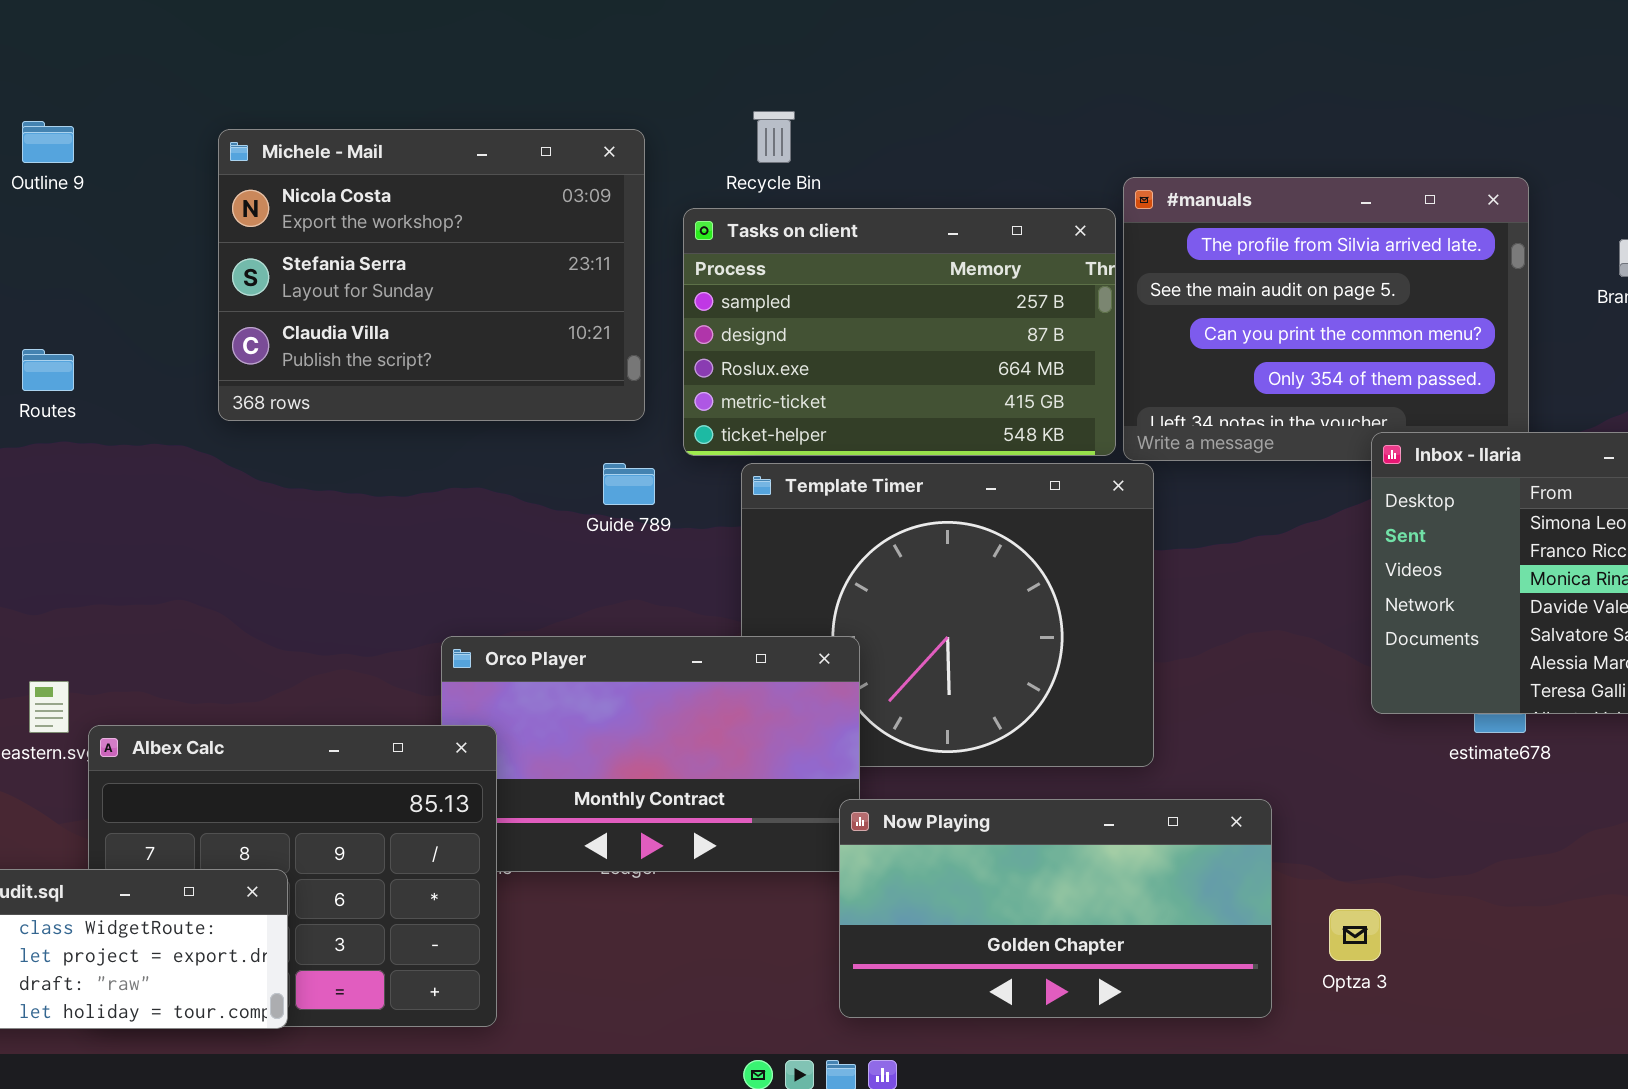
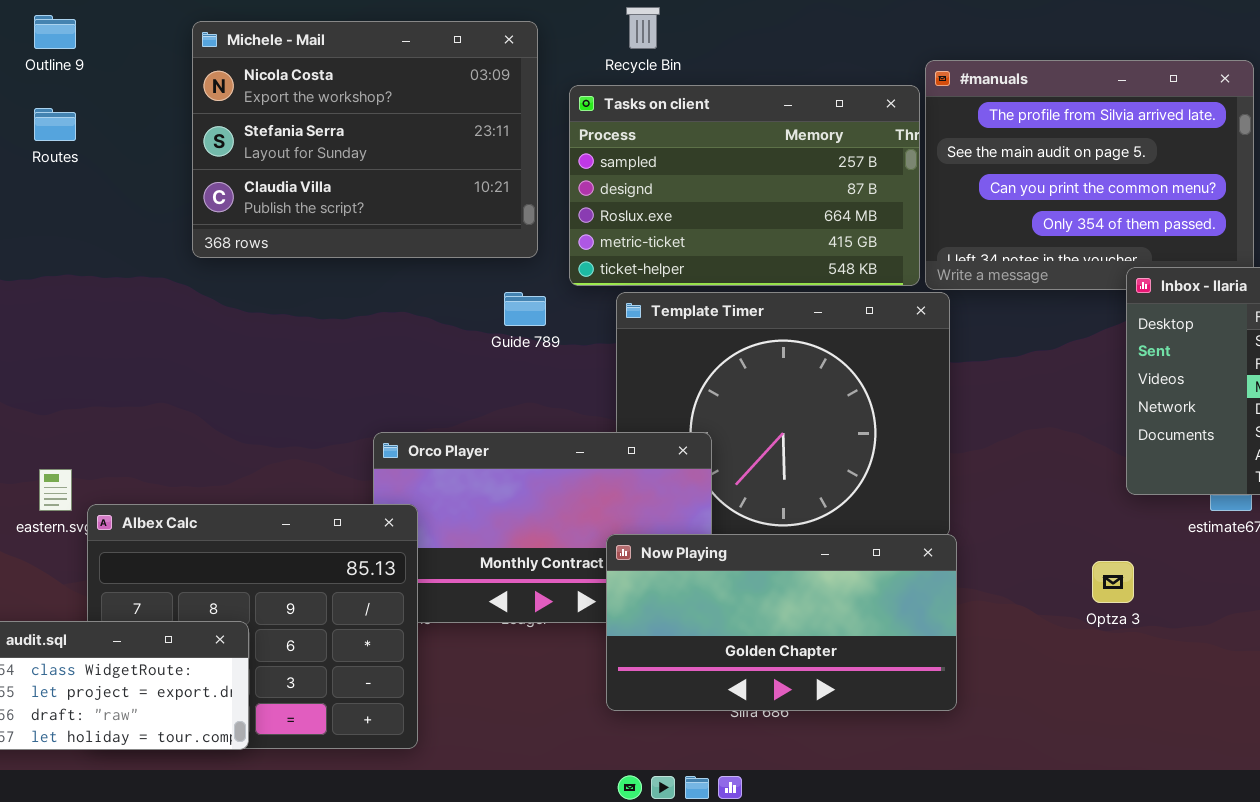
Routes: [22,349,74,391] -> [34,108,76,141], moved
Now Playing: [839,799,1272,1018] -> [606,534,957,711], moved
Optza 3: [1329,909,1381,961] -> [1092,561,1134,603], moved

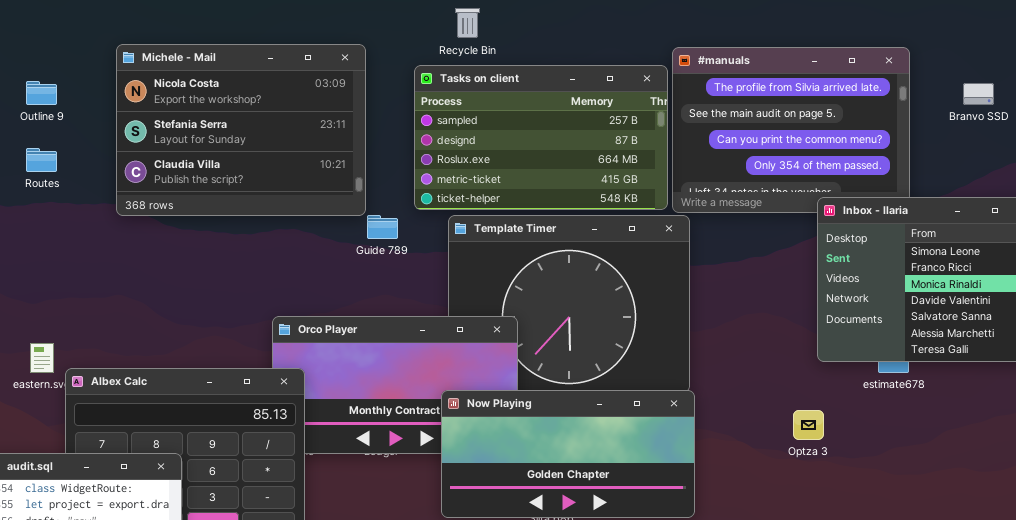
Outline 9: [34,15,76,49] -> [26,81,57,105], moved
Michele - Mail: [192,21,538,258] -> [116,44,366,216], moved
Routes: [34,108,76,141] -> [26,148,57,172], moved

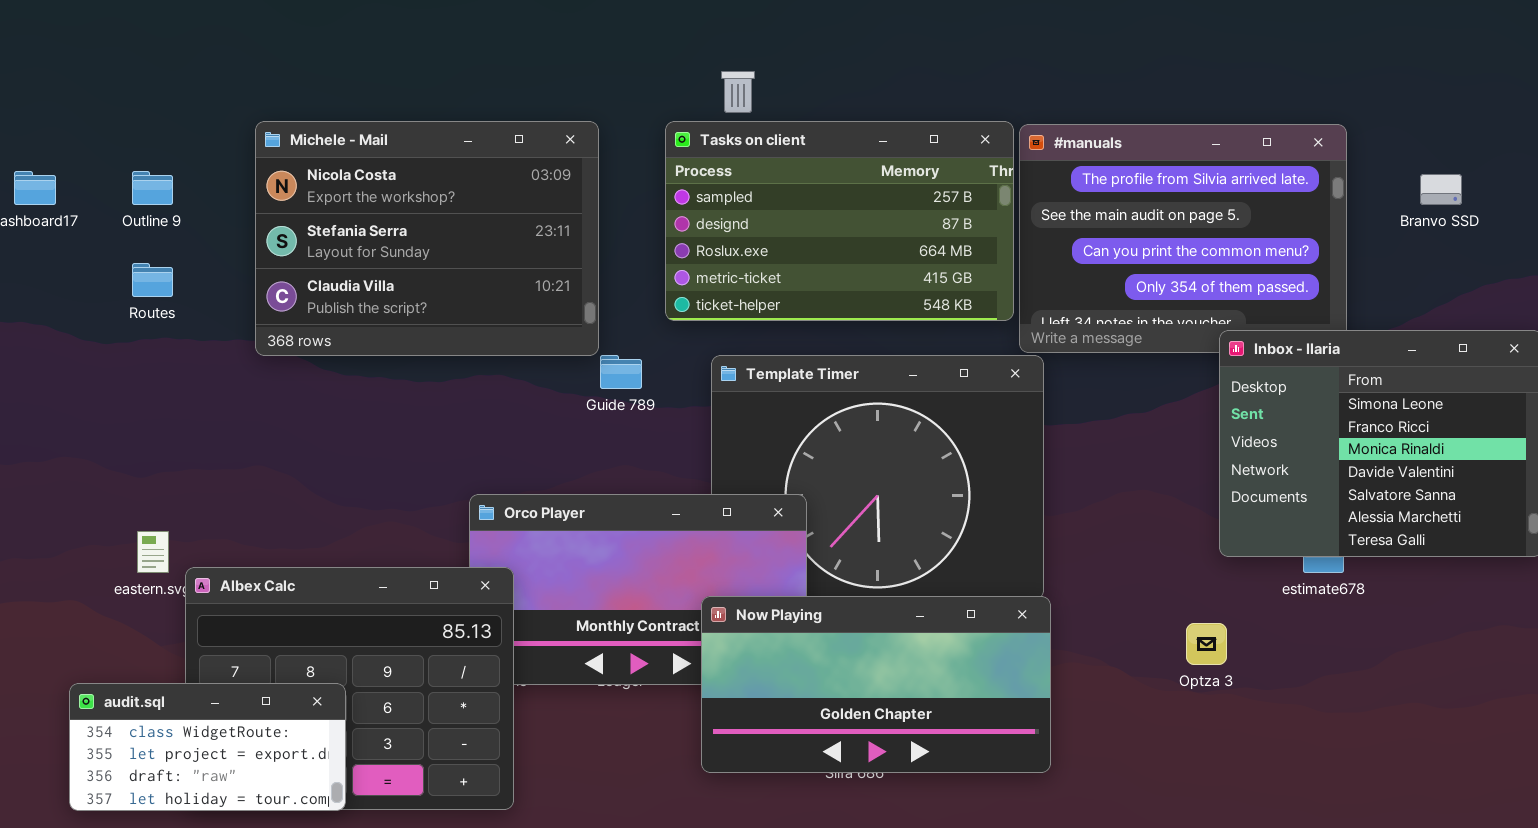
Tasks on client: [414,65,668,210] -> [665,121,1014,321], moved

